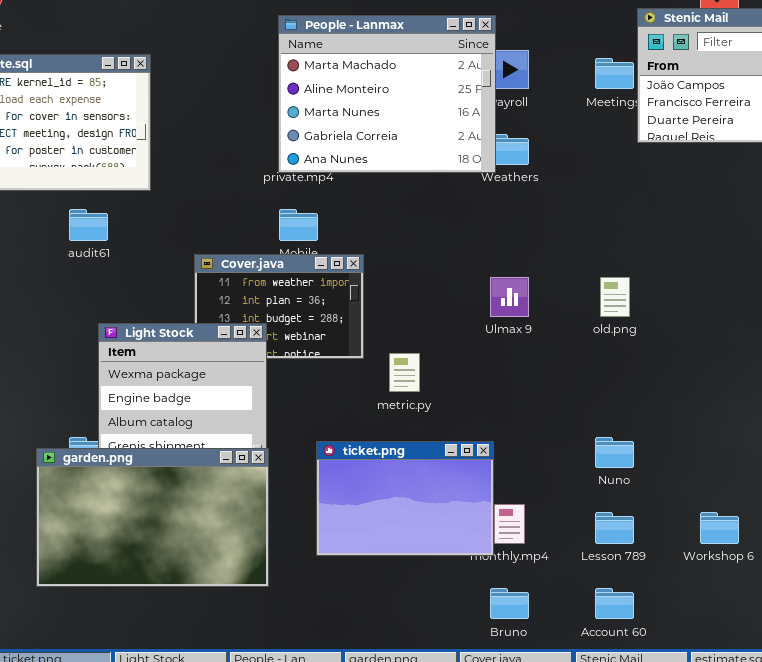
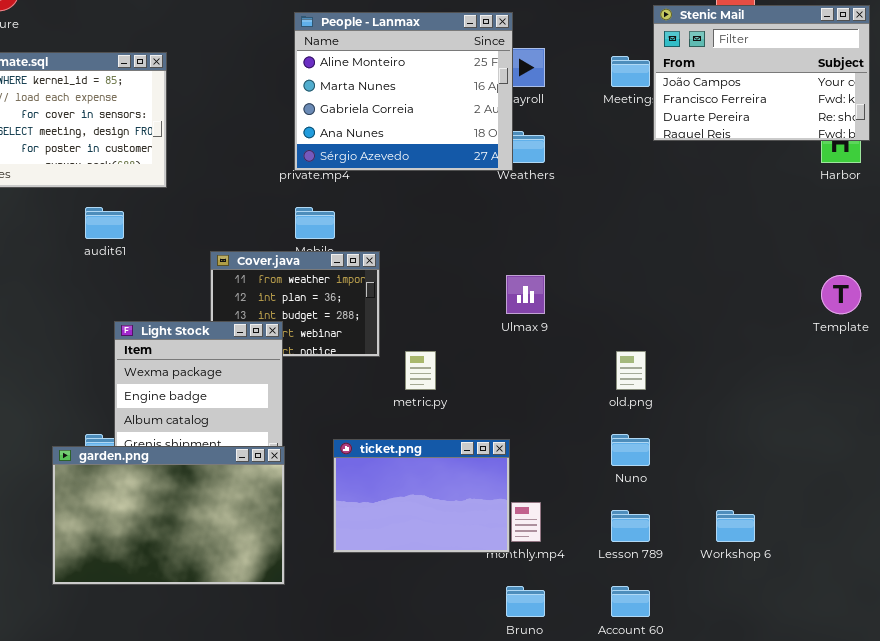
People - Lanmax: [278,15,496,173] -> [294,12,513,171], scrolled down 1 row
old.png: [600,277,630,317] -> [616,351,646,390], moved

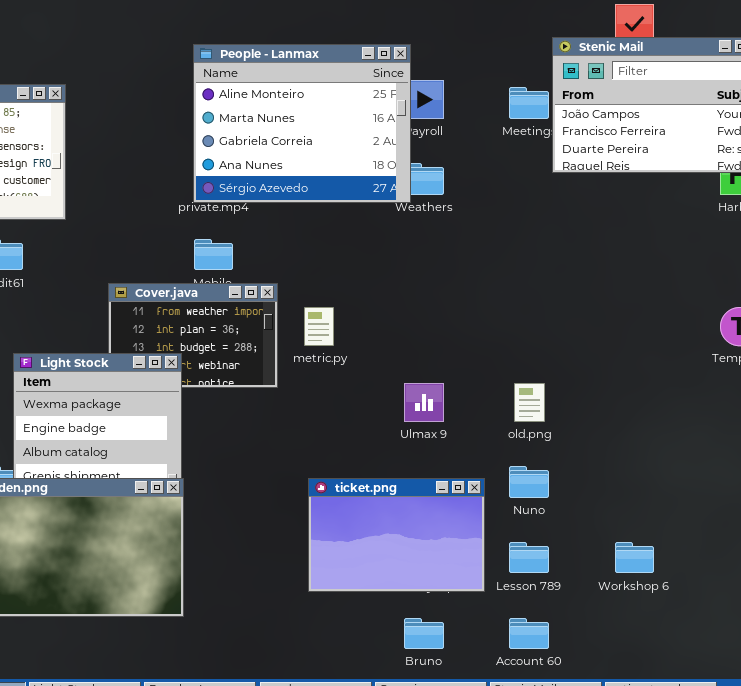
Ulmax 9: [506,275,545,314] -> [404,383,444,422], moved
metric.py: [405,351,436,390] -> [304,307,334,346], moved
ticket.png: [333,439,510,553] -> [308,478,485,592], moved

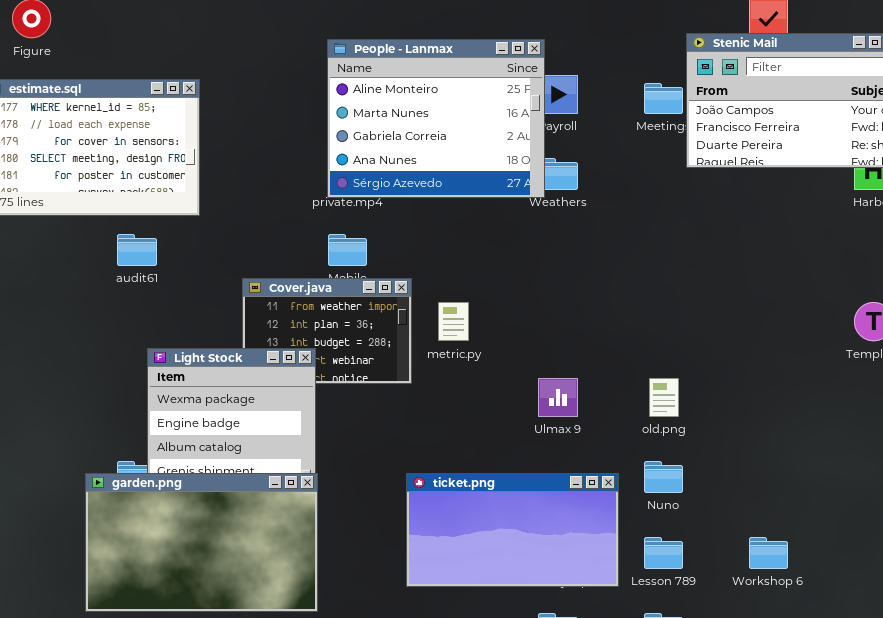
ticket.png: [308,478,485,592] -> [406,473,619,587], resized

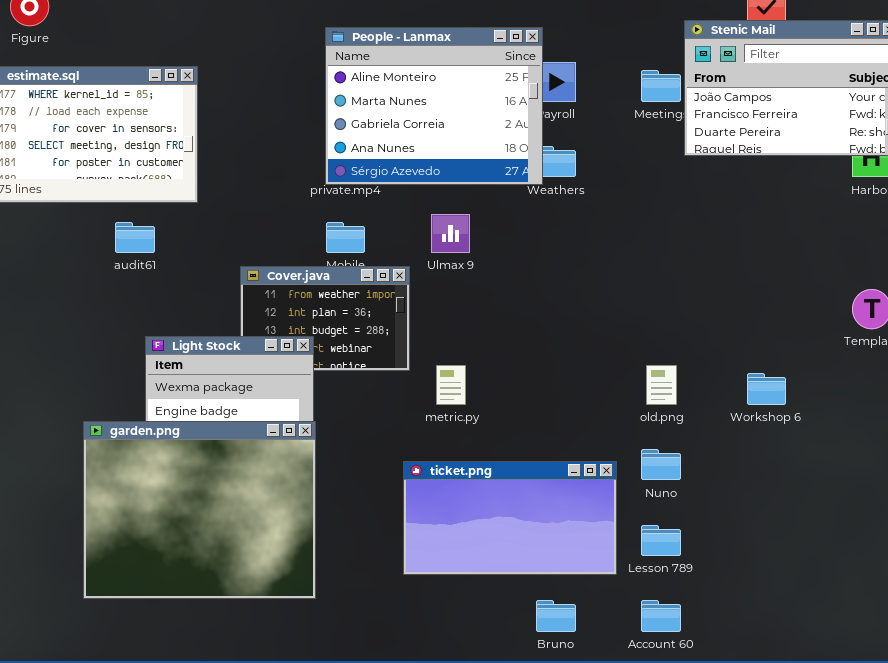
metric.py: [438,302,469,341] -> [436,365,466,405], moved
Ulmax 9: [538,378,578,417] -> [431,214,470,253], moved
garden.png: [85,473,318,612] -> [83,421,316,599], resized
Workshop 6: [749,537,788,569] -> [747,373,786,405], moved

